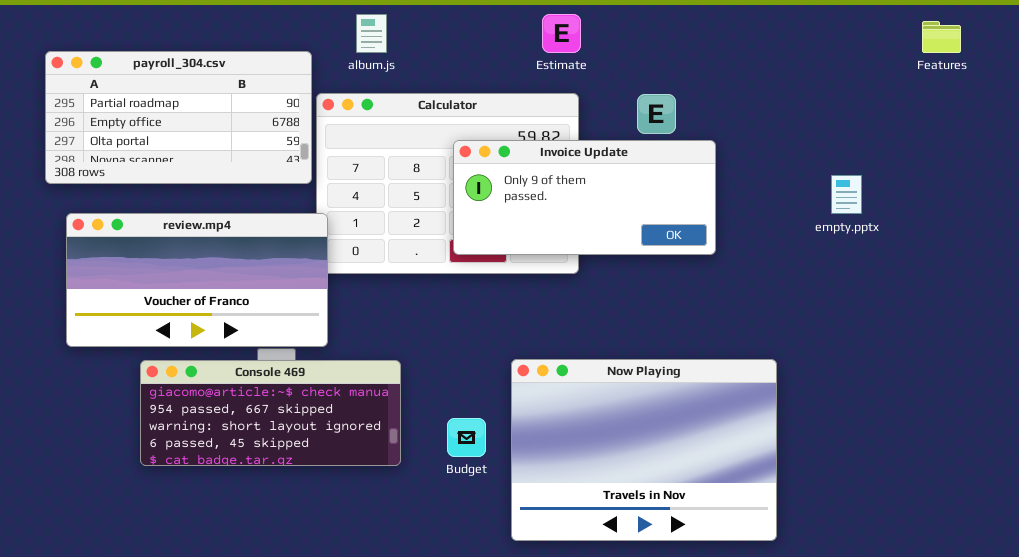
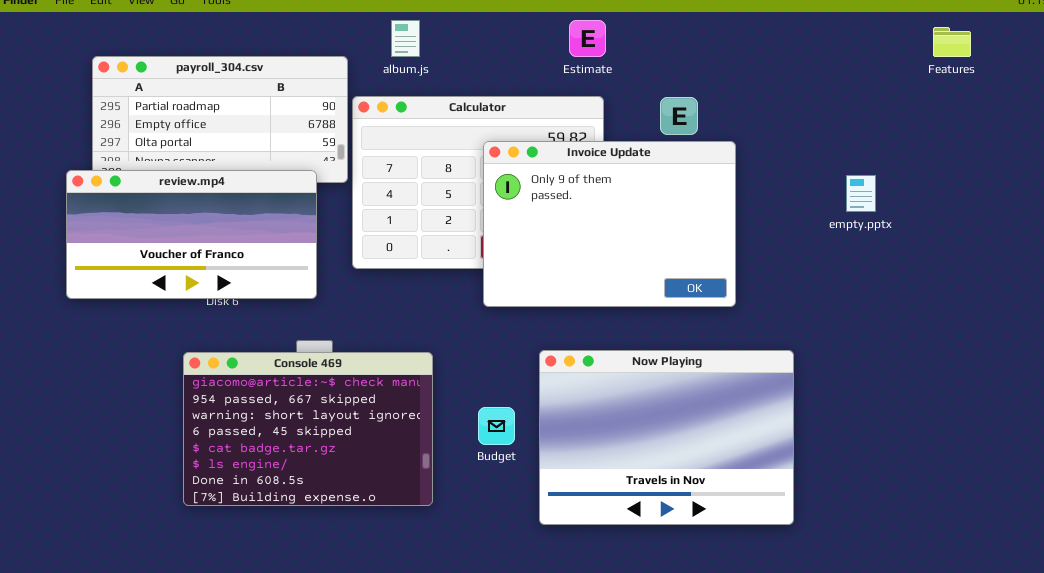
Invoice Update: [453,140,716,255] -> [483,141,736,307], resized
review.mp4: [66,213,328,347] -> [66,170,317,299], moved
Console 469: [140,360,401,466] -> [183,352,433,506], resized

